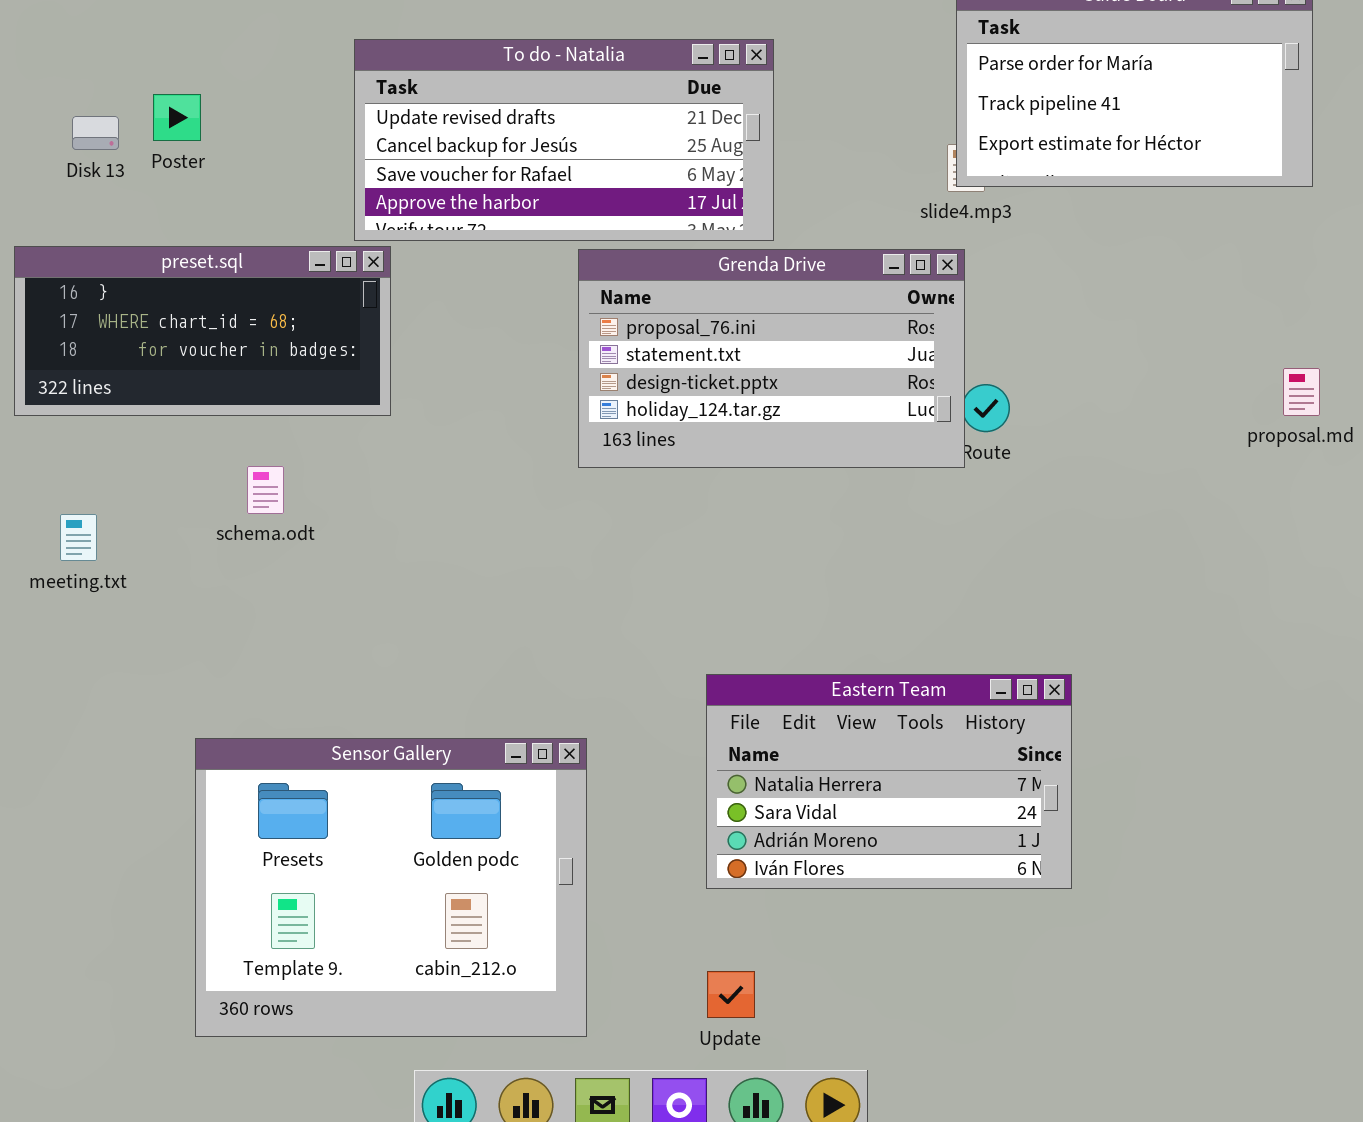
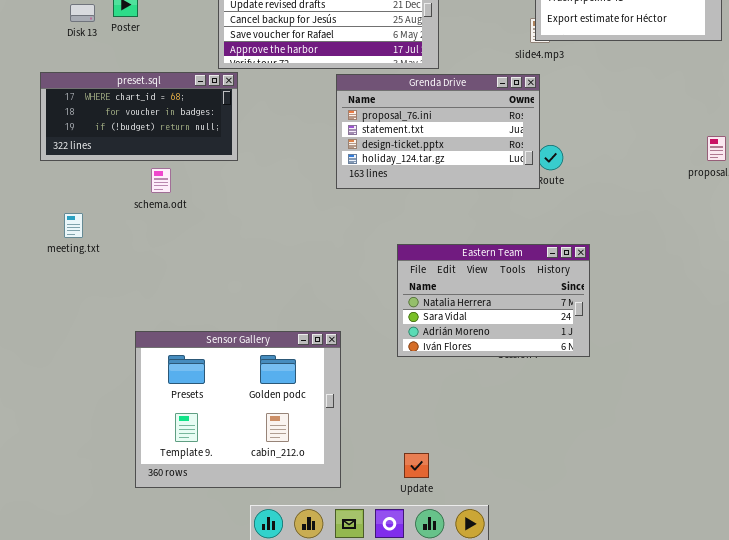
preset.sql: [14,246,391,416] -> [40,72,238,161], scrolled down 1 row
schema.odt: [247,466,284,514] -> [151,168,171,193], moved
Eastern Team: [706,674,1072,889] -> [397,244,590,357], moved

